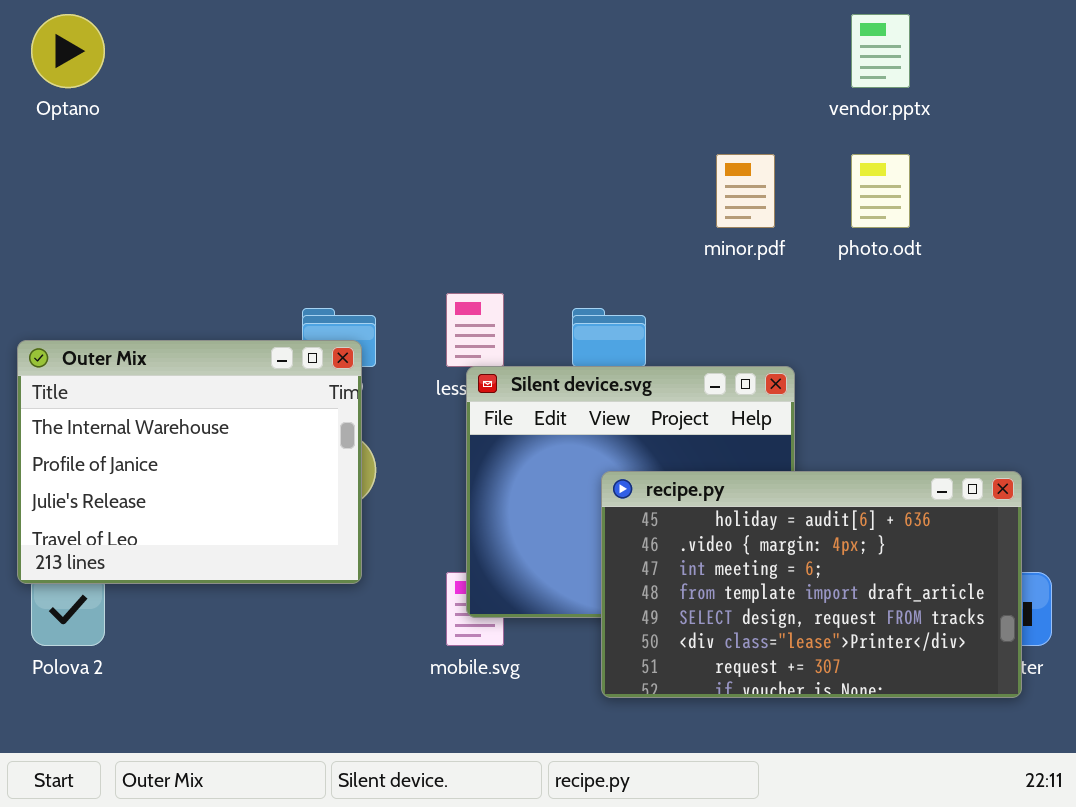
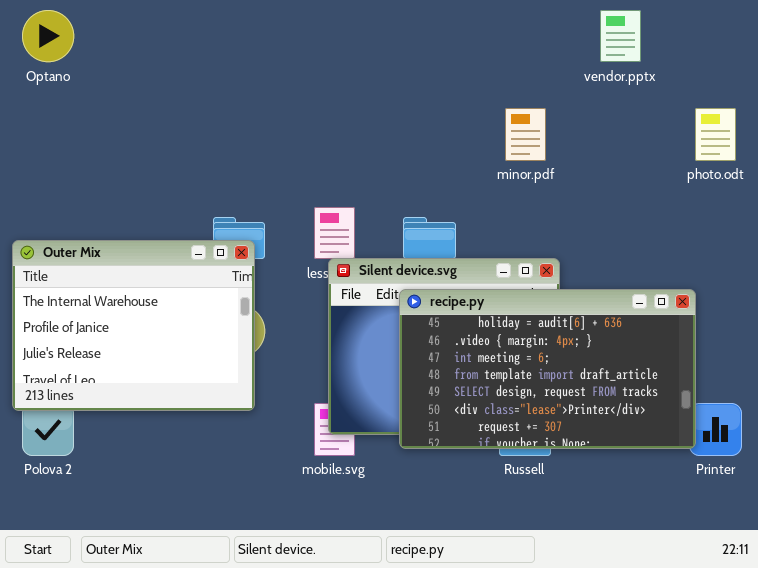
photo.odt: [851,154,910,228] -> [695,108,736,161], moved
recipe.py: [601,471,1022,698] -> [399,289,696,449], moved

